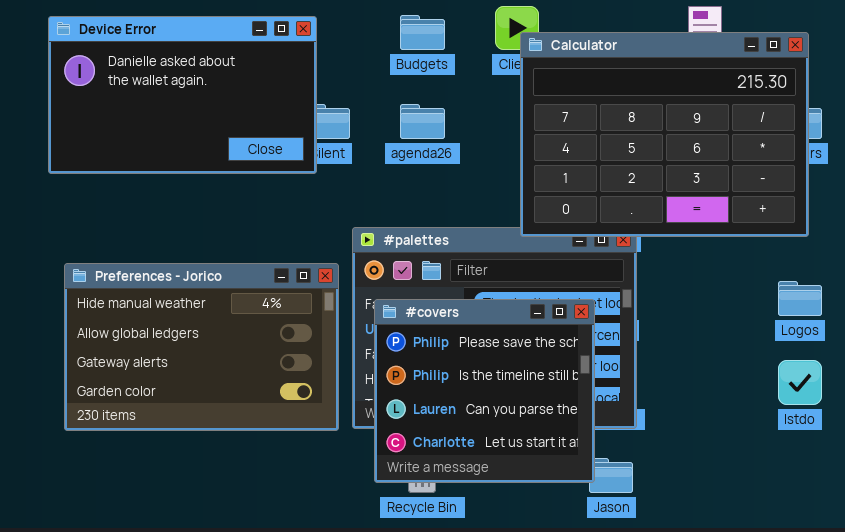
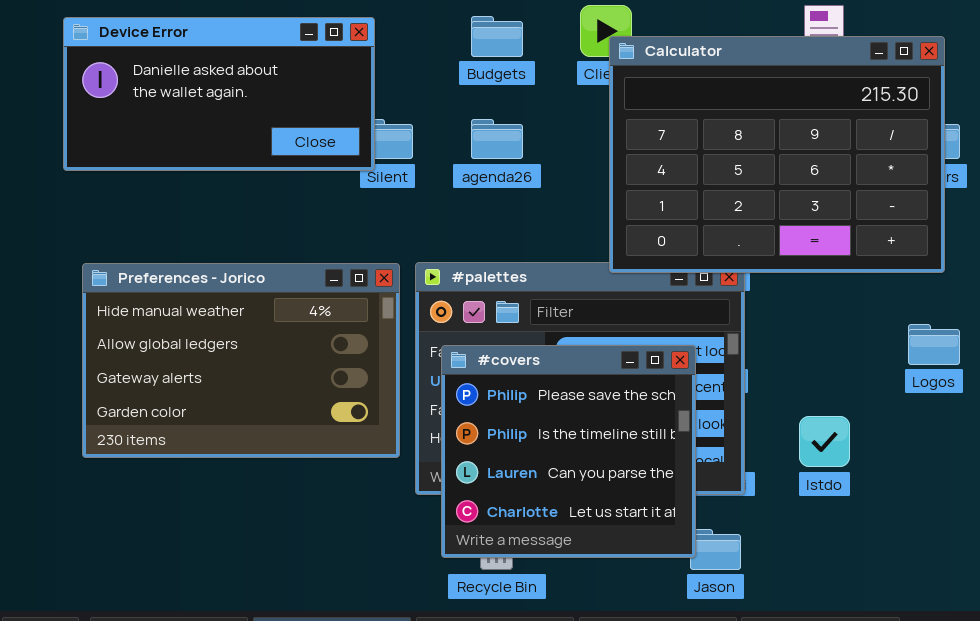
Device Error: [48,16,317,174] -> [63,17,375,171], resized
Preferences - Jorico: [64,263,339,431] -> [82,263,400,458], moved
Istdo: [778,360,822,405] -> [799,416,850,467], moved

